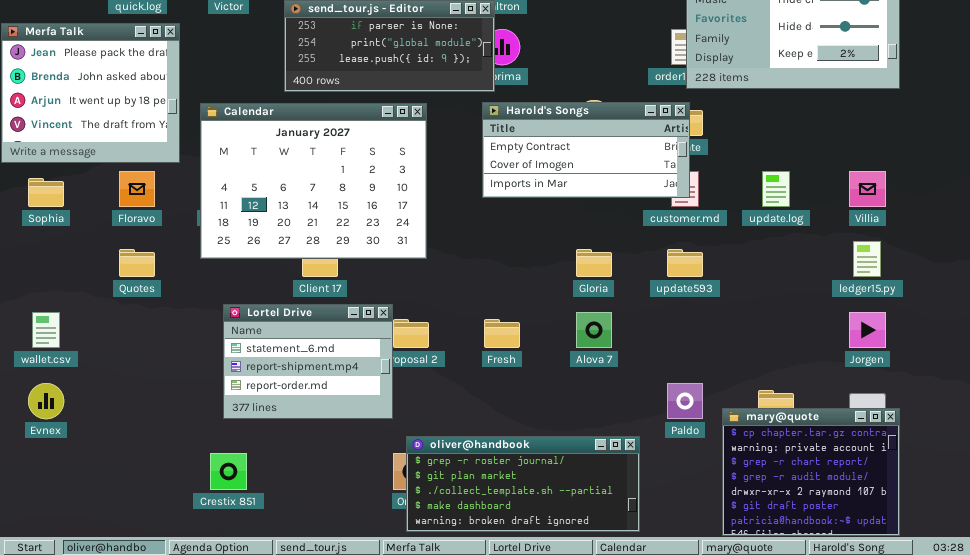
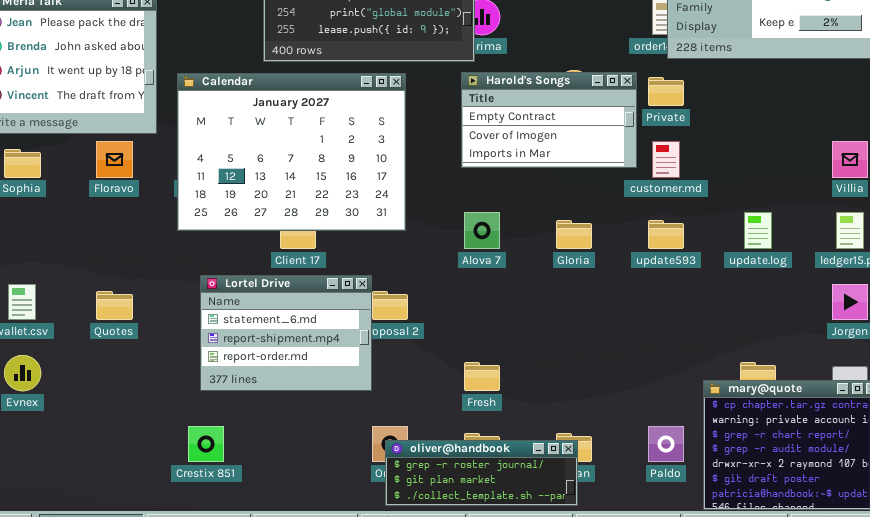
Harold's Songs: [482,102,690,198] -> [461,72,637,168], resized
update.log: [762,171,790,207] -> [744,212,772,249], moved
Quotes: [119,249,155,277] -> [96,291,133,320], moved
Alova 7: [576,312,612,348] -> [464,212,500,249], moved
Fresh: [484,319,520,348] -> [464,362,500,391], moved
Paldo: [667,383,703,419] -> [648,426,684,462], moved
oliver@handbook: [406,436,640,532] -> [385,440,578,506], resized

